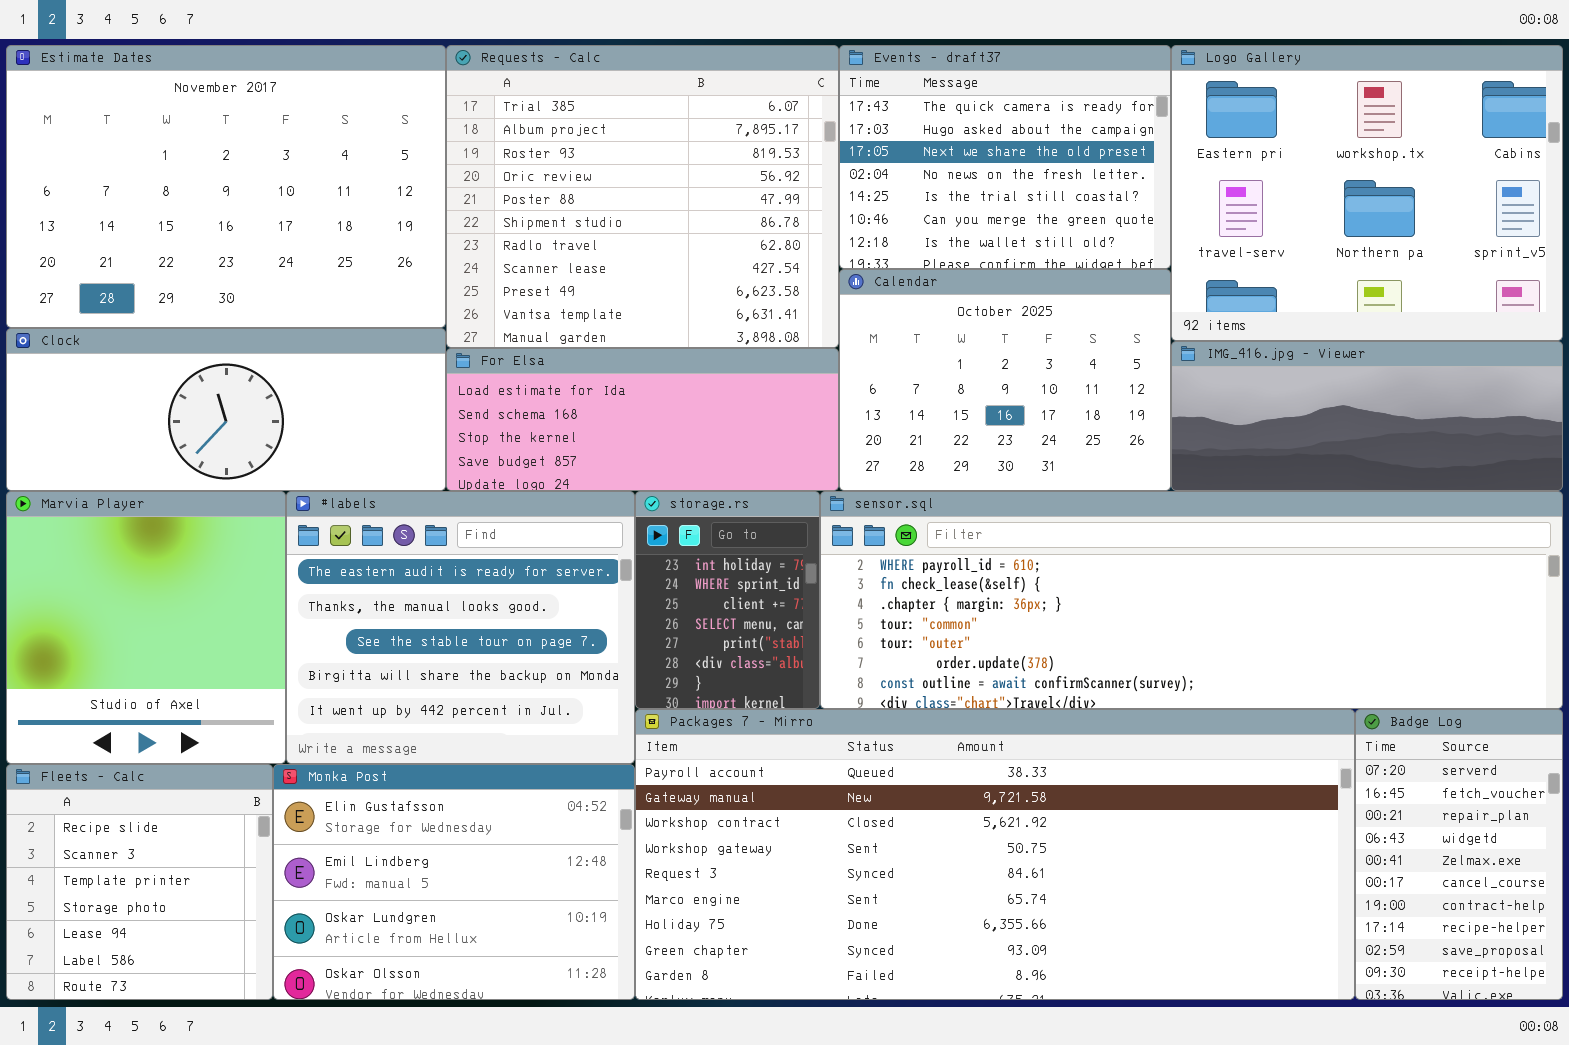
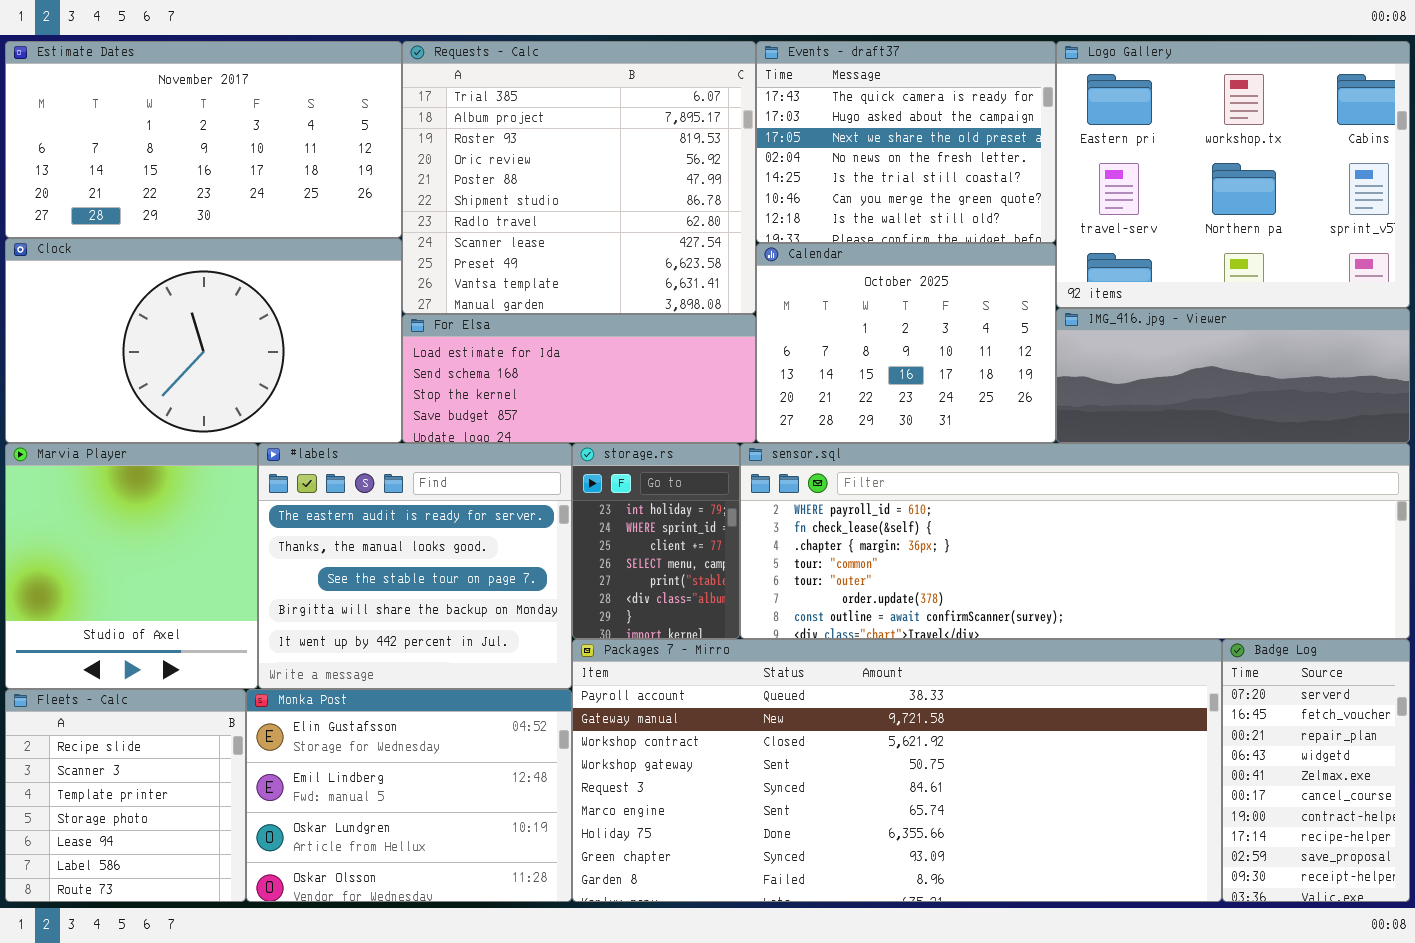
Estimate Dates: [6,45,446,328] -> [5,41,402,238], resized
Clock: [6,328,446,491] -> [5,238,402,443], resized

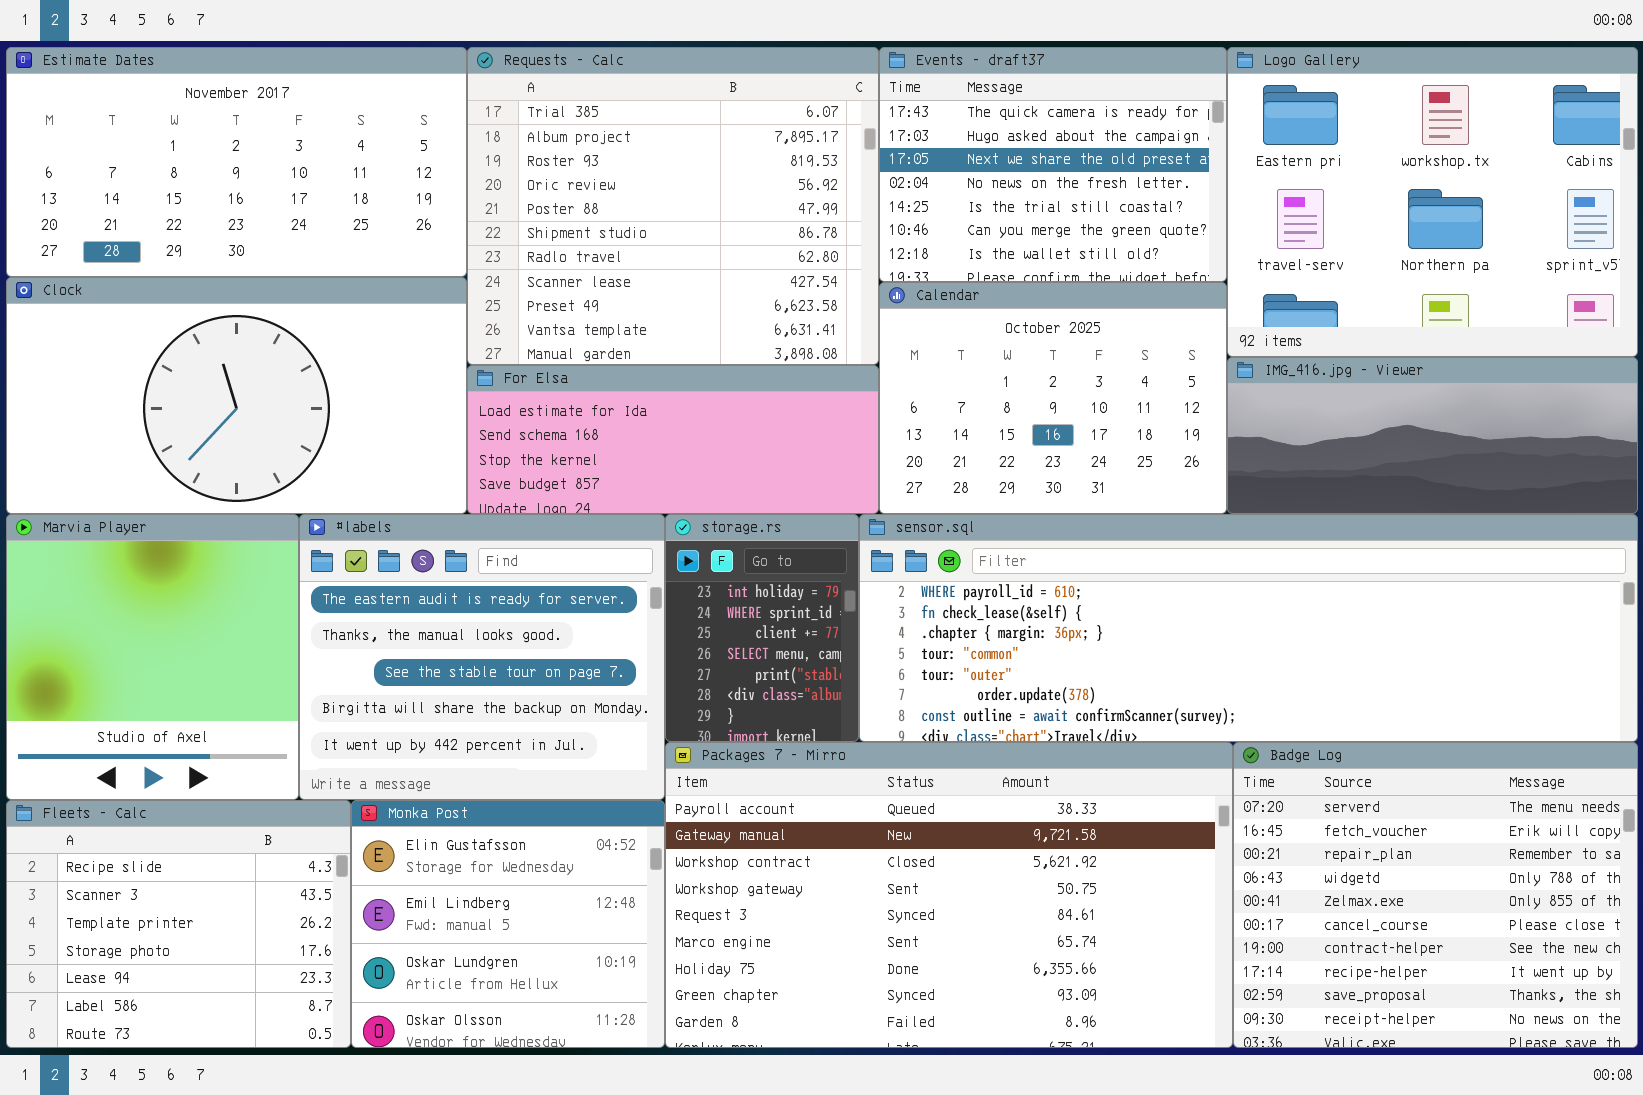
Packages 7 - Mirro: [572,639,1222,902] -> [665,742,1233,1048], resized
Badge Log: [1222,639,1410,902] -> [1233,742,1638,1048], resized
Fleets - Calc: [5,689,246,902] -> [6,800,351,1048], resized
Monka Post: [246,689,572,902] -> [351,800,665,1048], resized

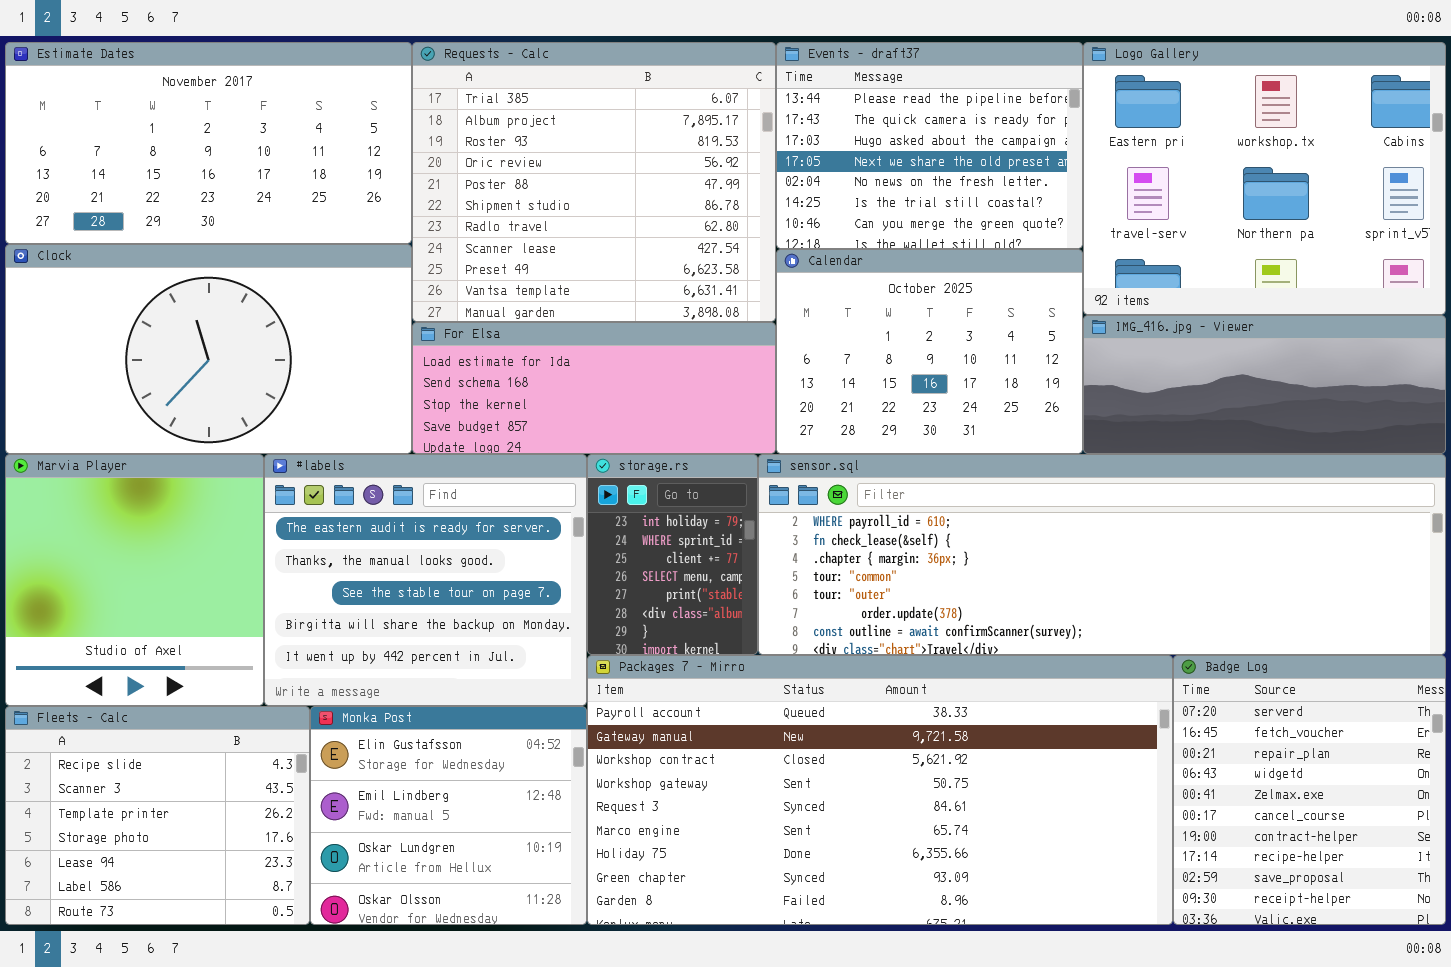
Events - draft37: [879,47,1227,282] -> [776,42,1083,249], scrolled up 1 row
Packages 7 - Mirro: [665,742,1233,1048] -> [587,655,1173,925], resized
Badge Log: [1233,742,1638,1048] -> [1173,655,1446,925], resized

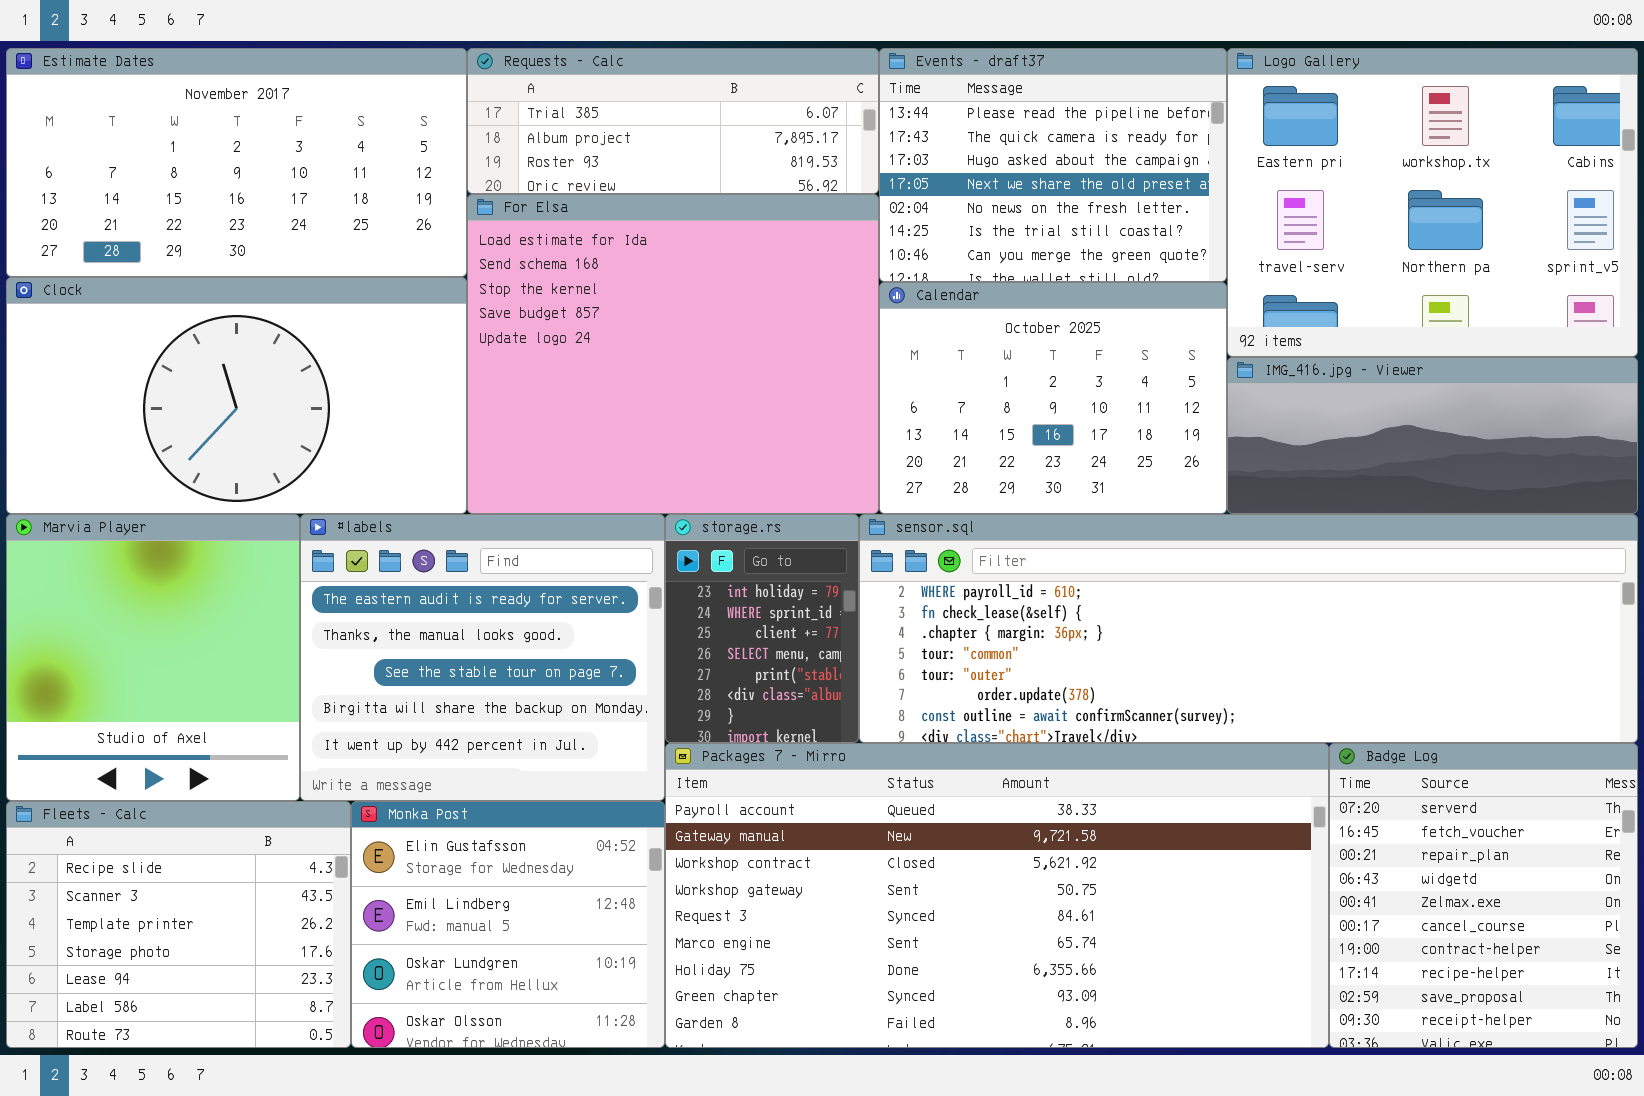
Requests - Calc: [412,42,776,322] -> [467,48,879,194], resized
For Elsa: [412,322,776,454] -> [467,194,879,514], resized

